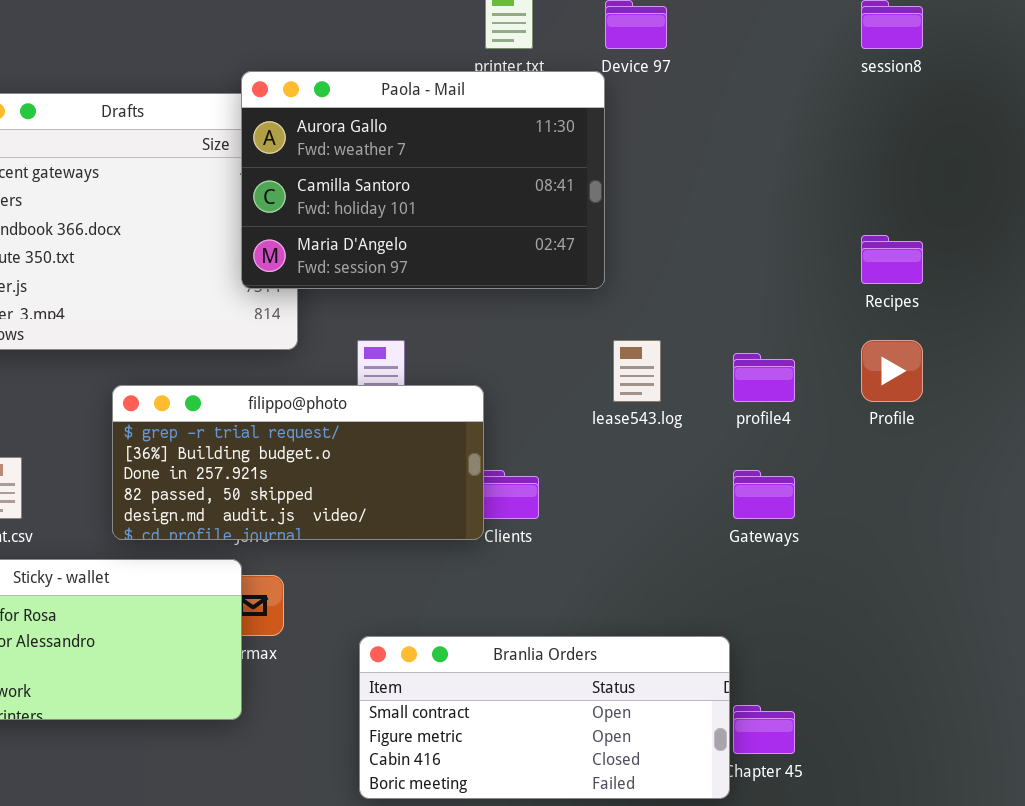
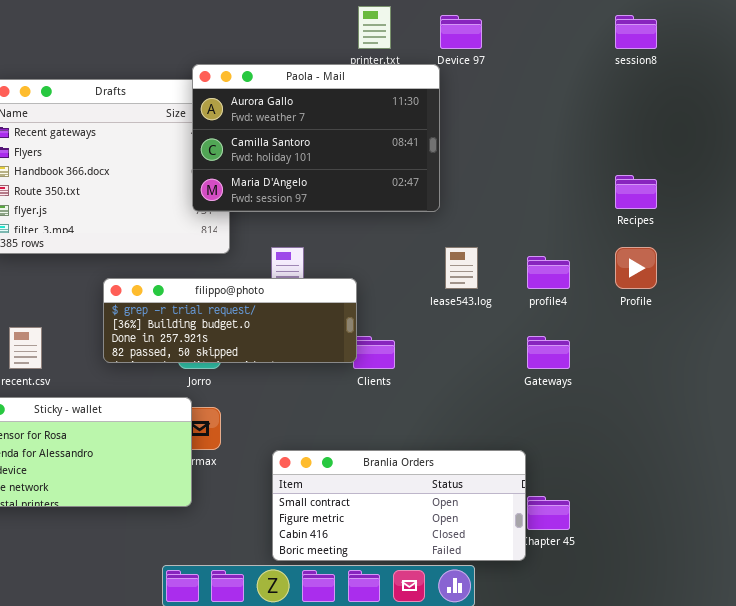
filippo@photo: [112,385,484,540] -> [103,278,357,363], resized

